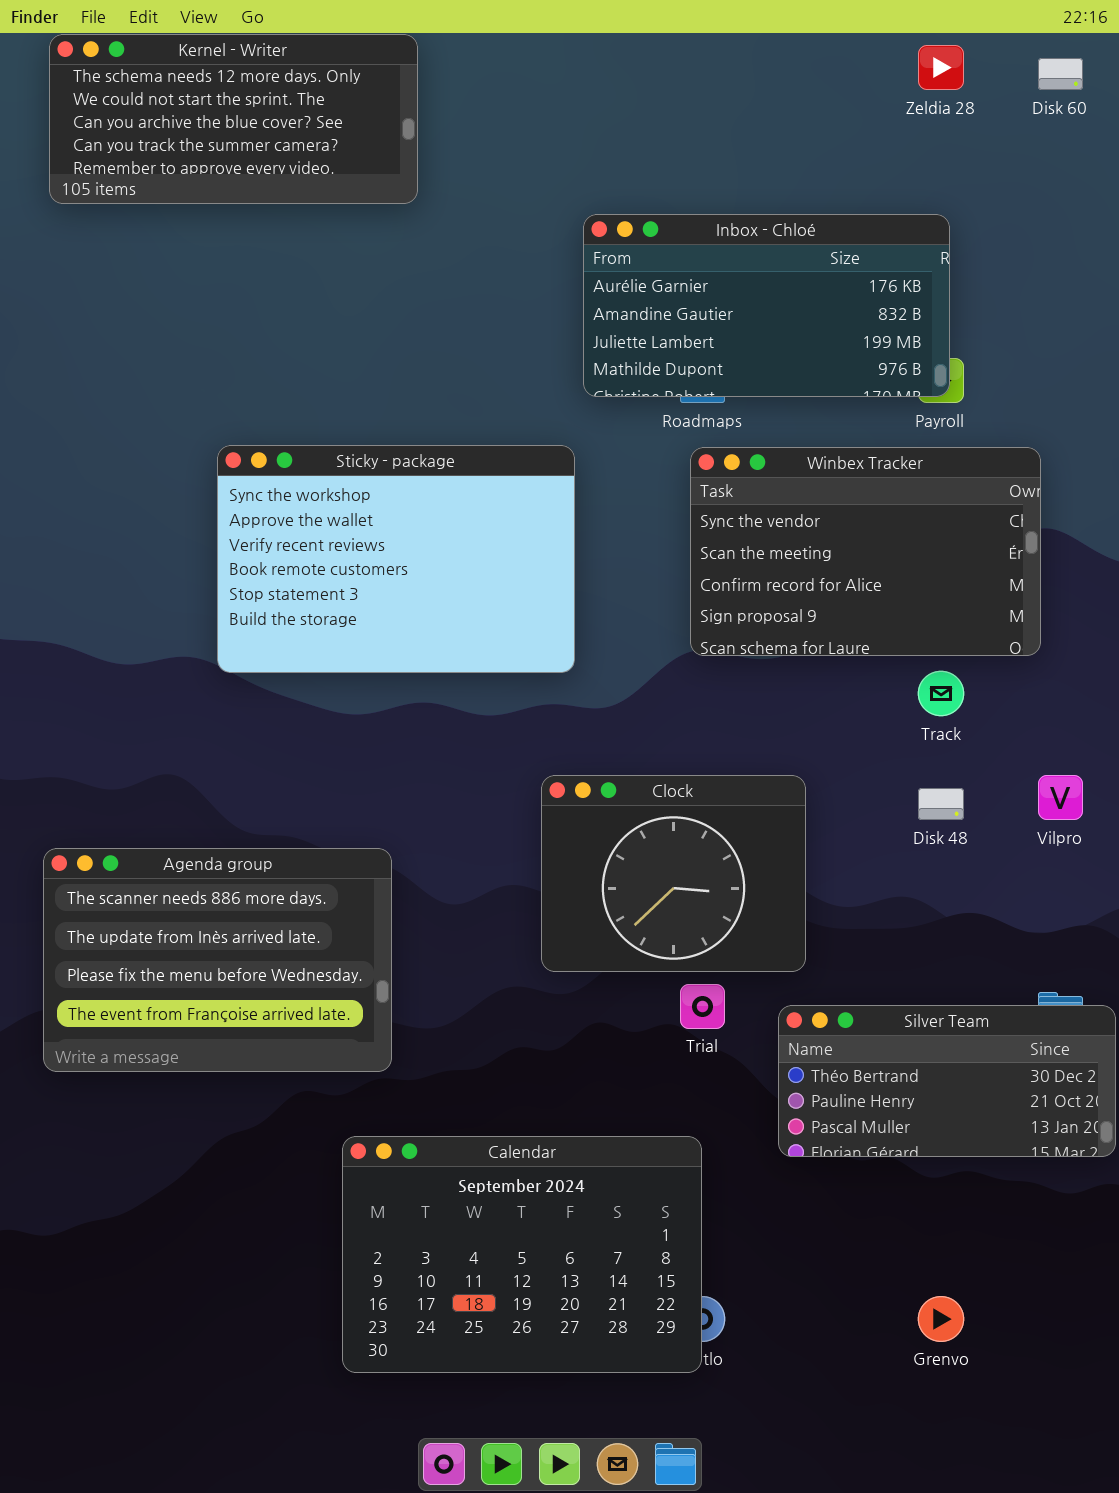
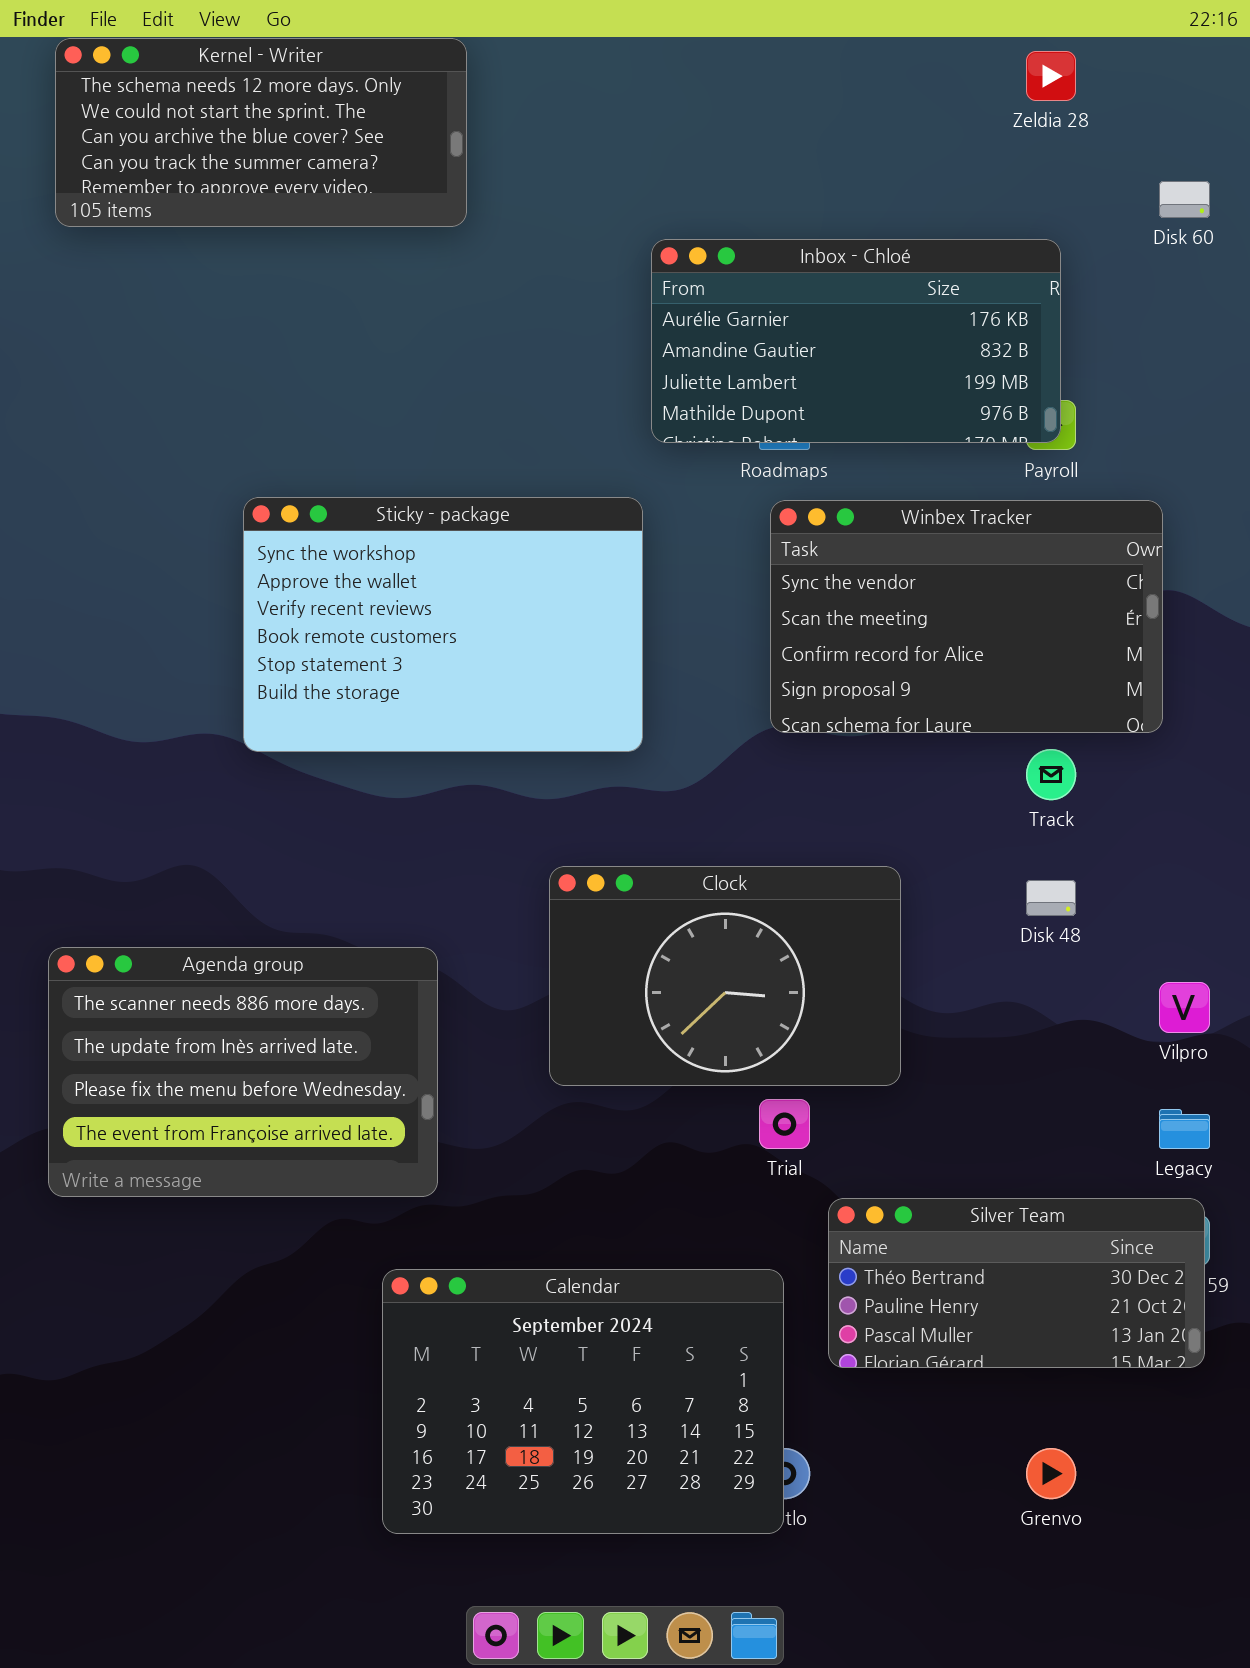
Disk 60: [1038,58,1083,90] -> [1159,181,1210,218], moved
Clock: [541,775,806,972] -> [549,866,901,1086], resized
Vilpro: [1038,775,1083,820] -> [1159,982,1210,1033], moved
Silver Team: [778,1005,1116,1157] -> [828,1198,1205,1368], moved

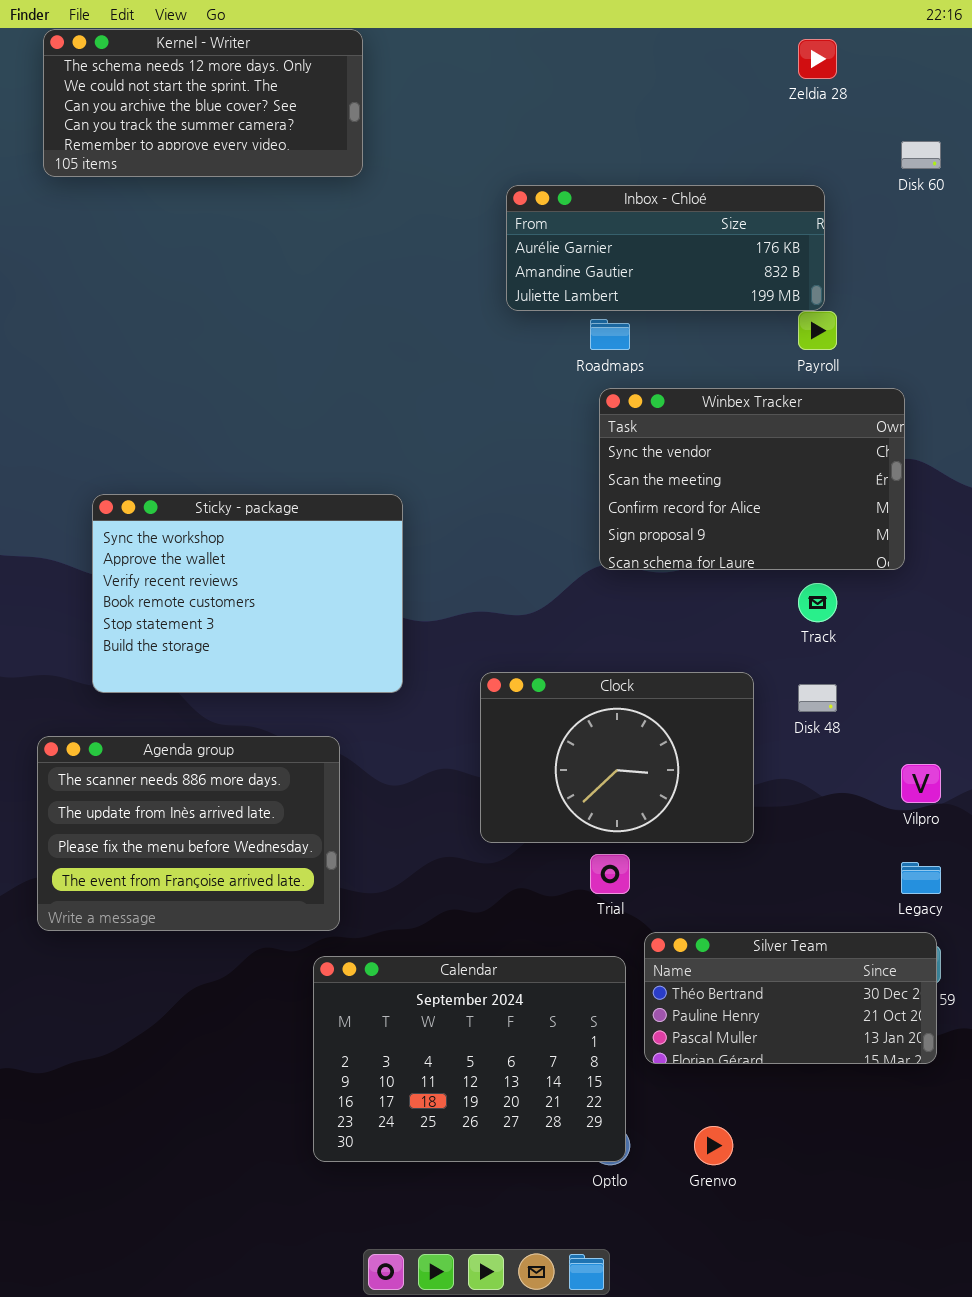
Inbox - Chloé: [651,239,1061,443] -> [506,185,825,311], resized
Sticky - package: [243,497,643,752] -> [92,494,403,693], moved
Clock: [549,866,901,1086] -> [480,672,754,843], moved
Calendar: [382,1269,784,1534] -> [313,956,626,1162], moved
Grenvo: [1026,1448,1076,1499] -> [694,1126,733,1165], moved

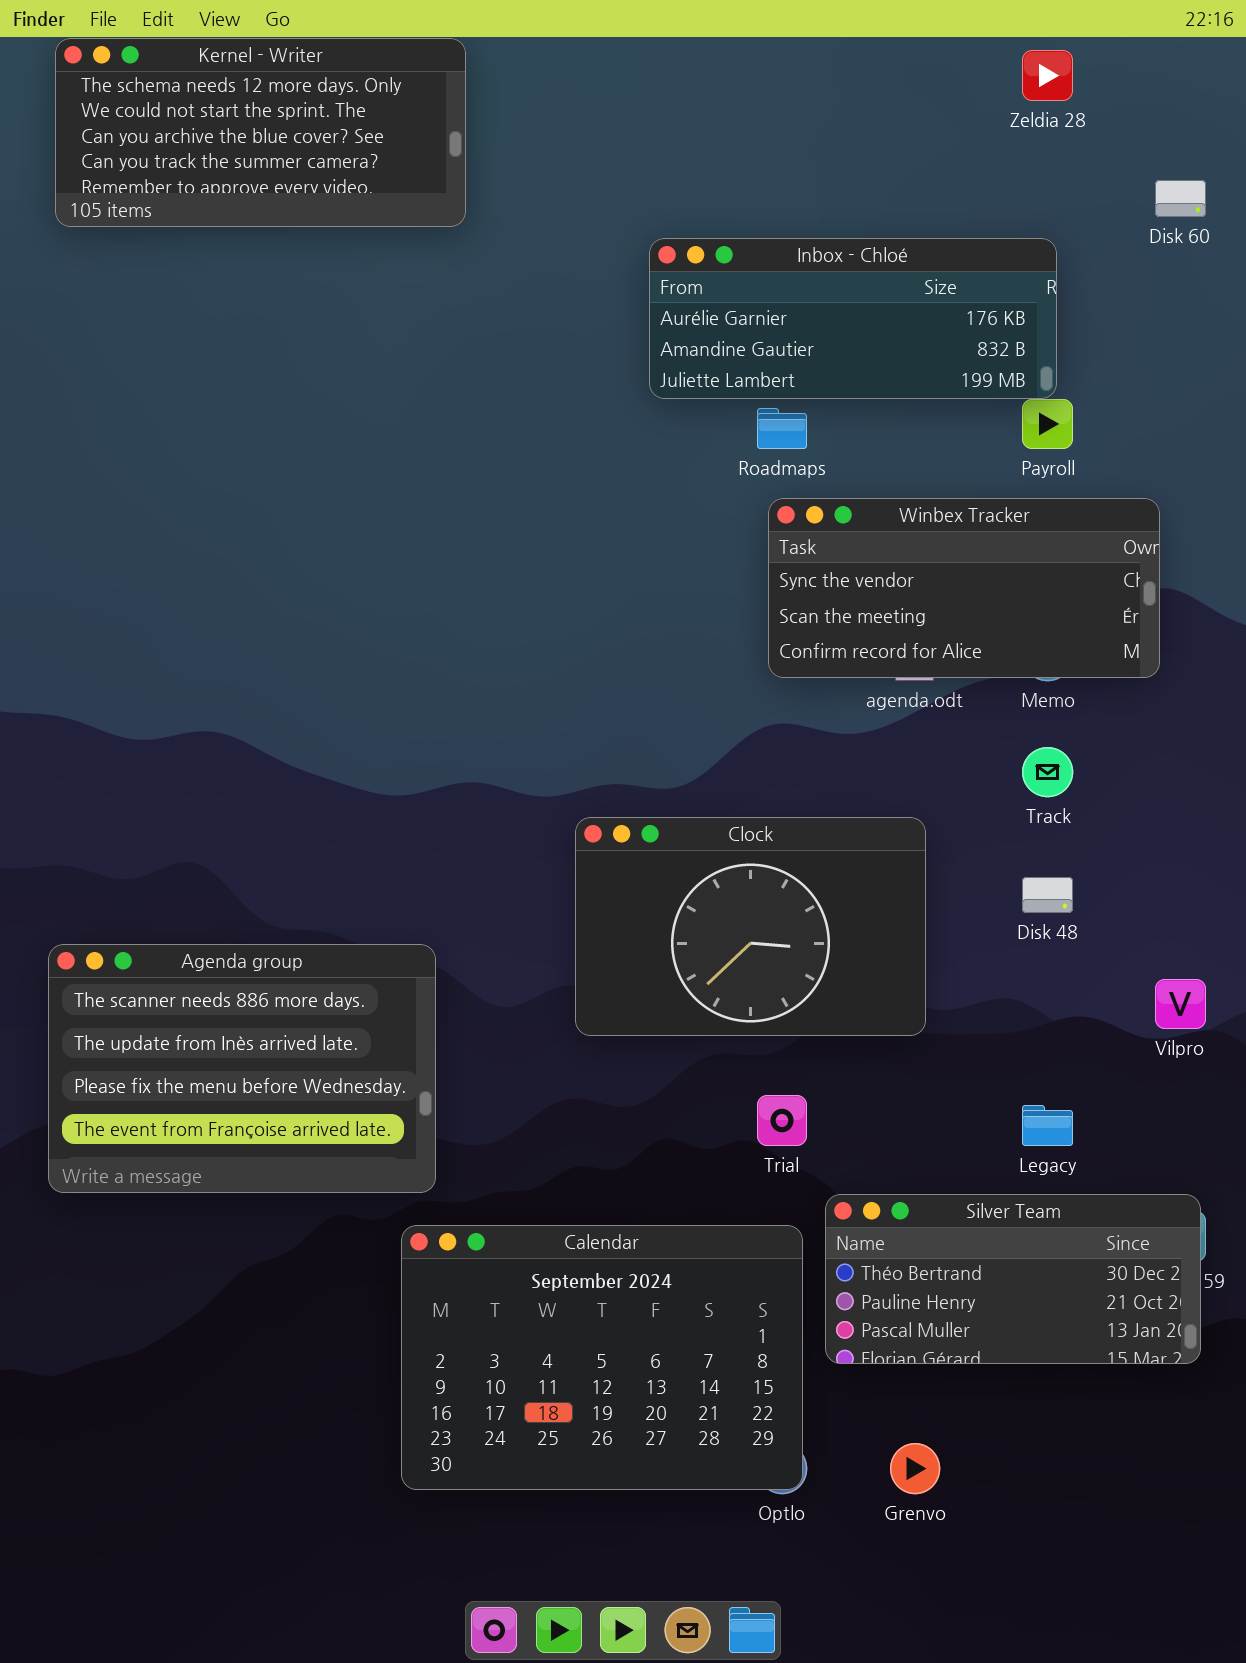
Winbex Tracker: [599,388,905,570] -> [768,498,1160,678], resized
Sticky - package: [92,494,403,693] -> none, closed
Clock: [480,672,754,843] -> [575,817,926,1036], moved
Legacy: [901,862,941,894] -> [1022,1105,1073,1146], moved

